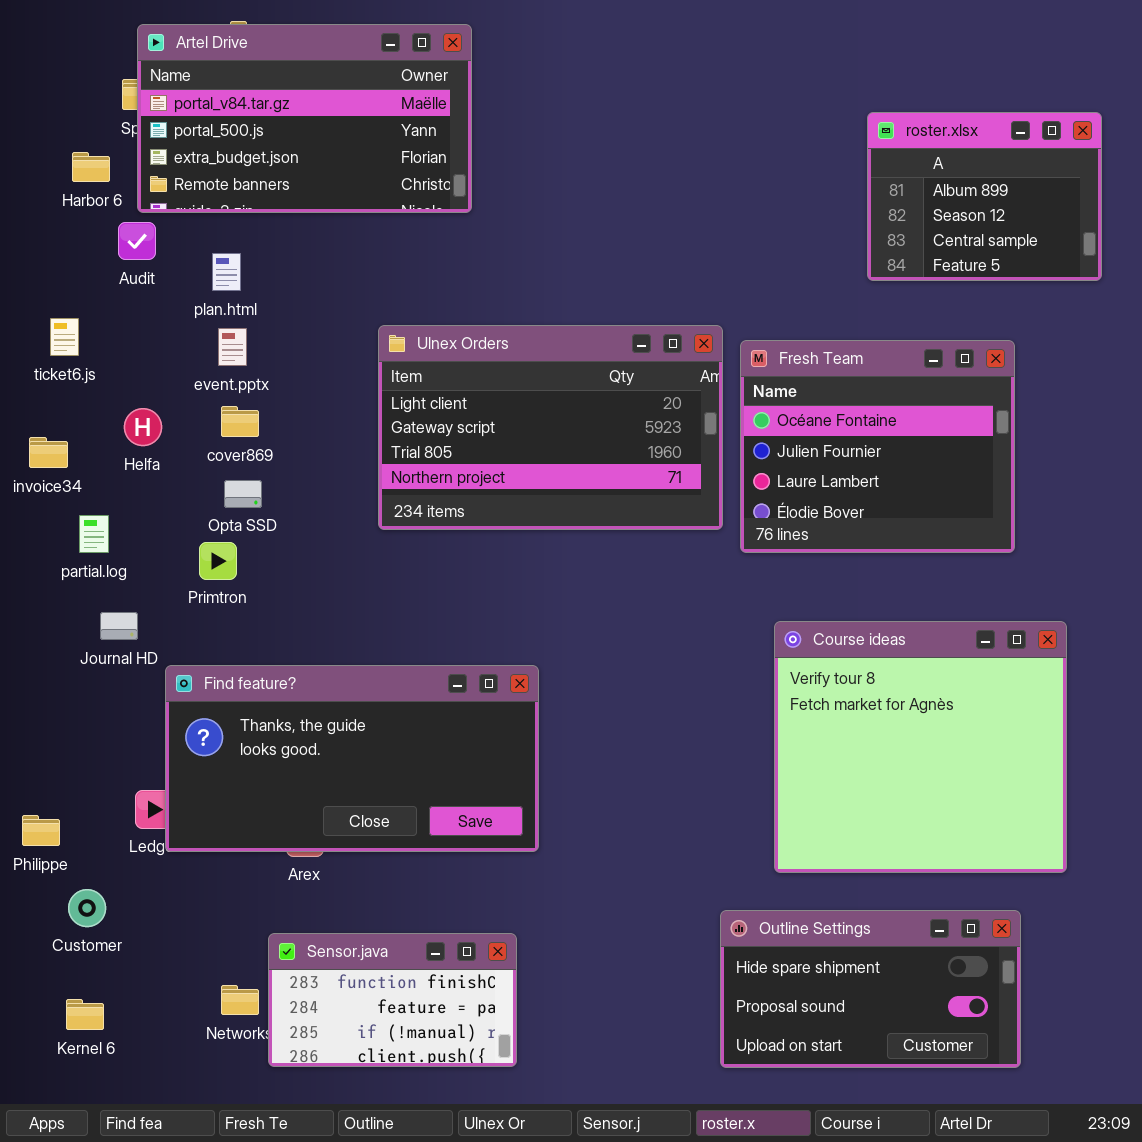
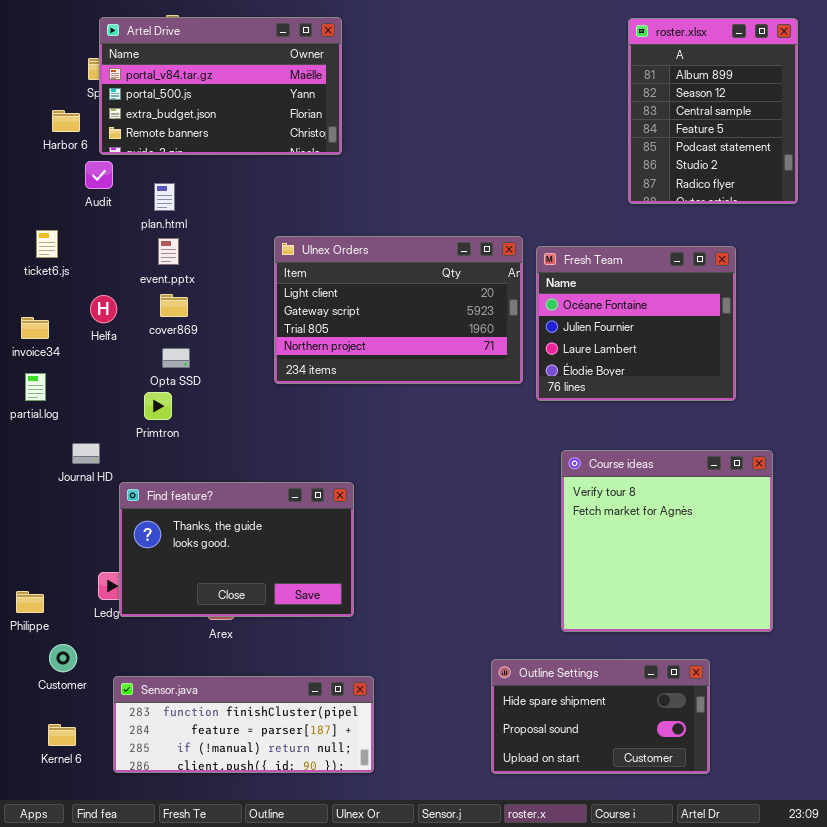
roster.xlsx: [867,112,1102,281] -> [628,18,798,204], resized
partial.log: [79,515,109,553] -> [25,373,46,401], moved
Find feature?: [165,665,539,852] -> [119,482,354,617], resized
Outline Settings: [720,910,1021,1068] -> [491,659,710,774], moved
Sensor.java: [268,933,517,1067] -> [113,676,374,773], resized

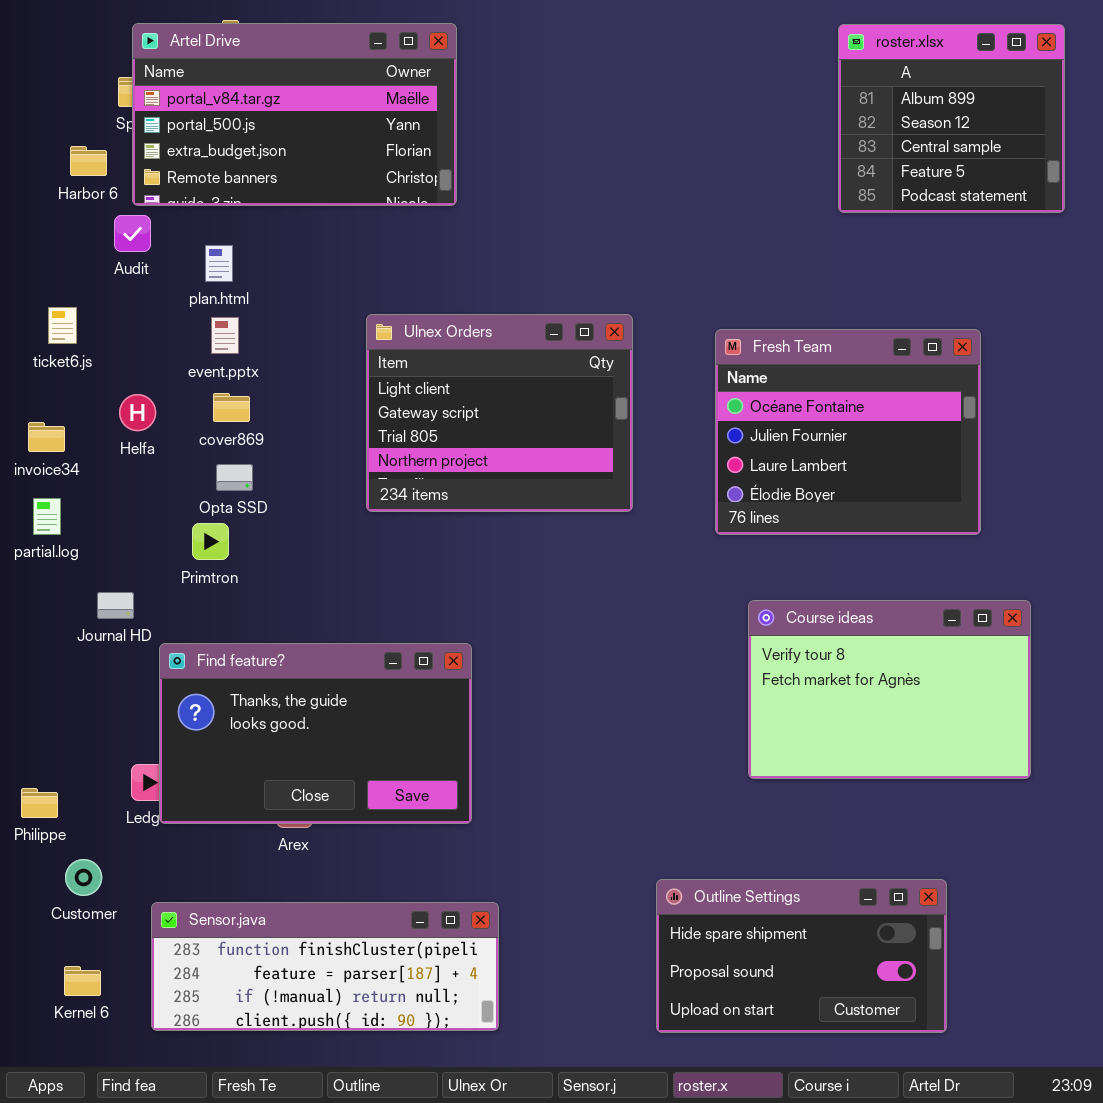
roster.xlsx: [628,18,798,204] -> [838,24,1065,213], resized
Ulnex Orders: [274,236,523,384] -> [366,314,633,512], resized
Course ideas: [561,450,773,632] -> [748,600,1031,779], resized

